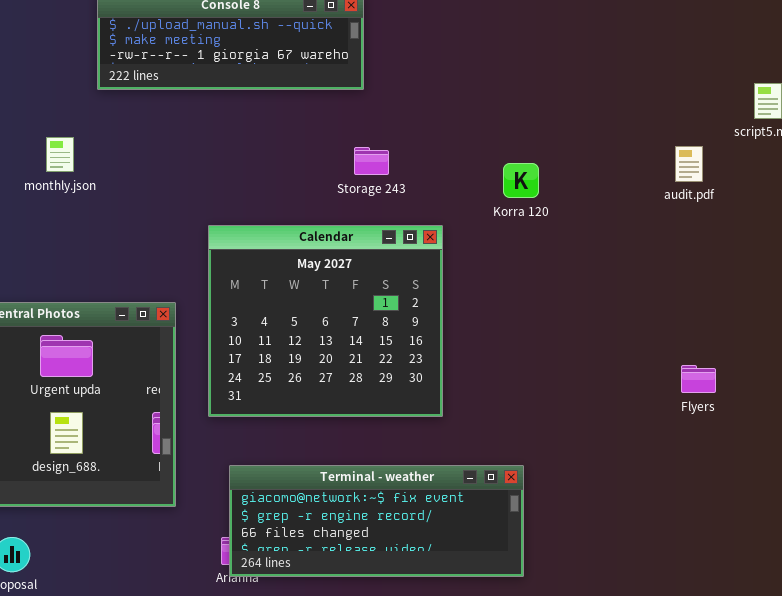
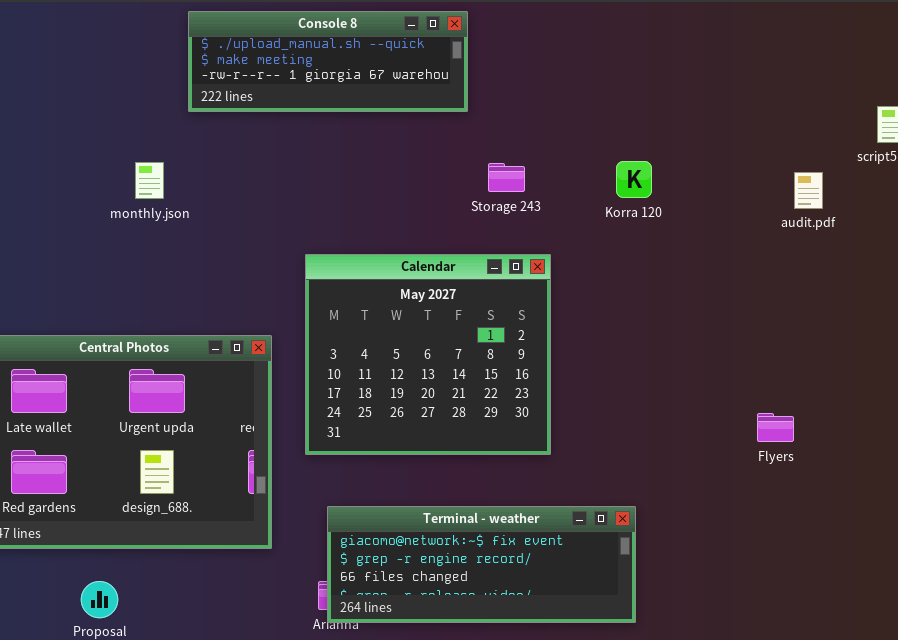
Storage 243: [354,147,389,175] -> [488,163,525,192], moved
Korra 120: [503,163,539,198] -> [616,161,652,198], moved
Flyers: [681,365,716,393] -> [757,413,794,442], moved

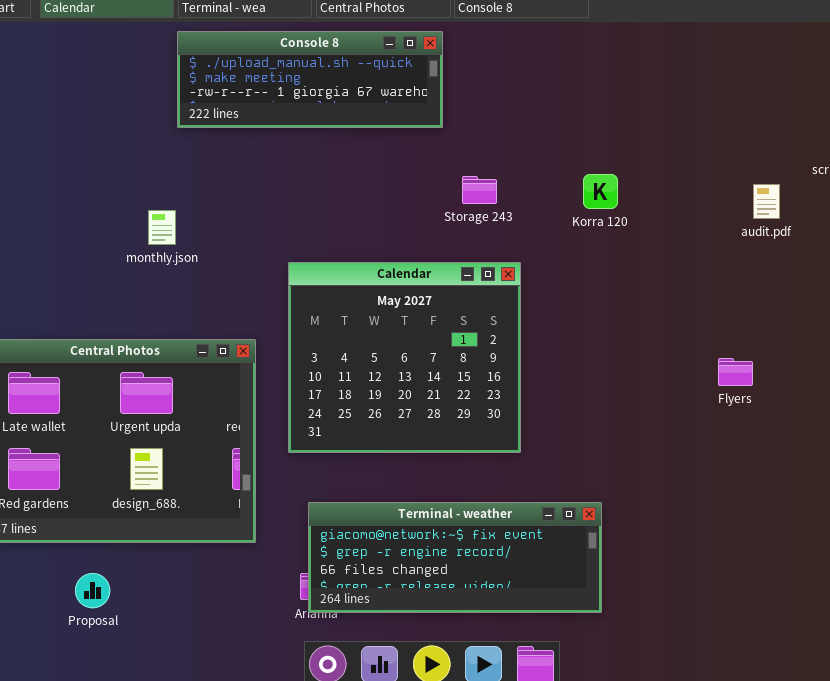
monthly.json: [135,162,164,199] -> [148,210,176,245], moved
Flyers: [757,413,794,442] -> [718,358,753,386], moved

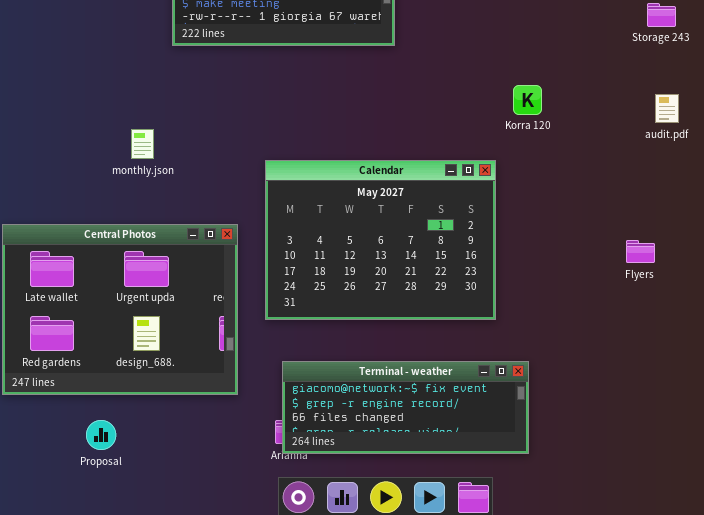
Storage 243: [462,176,497,204] -> [647,3,676,27], moved
monthly.json: [148,210,176,245] -> [131,129,154,159], moved
Calendar: [288,262,521,453] -> [265,160,496,320], resized

